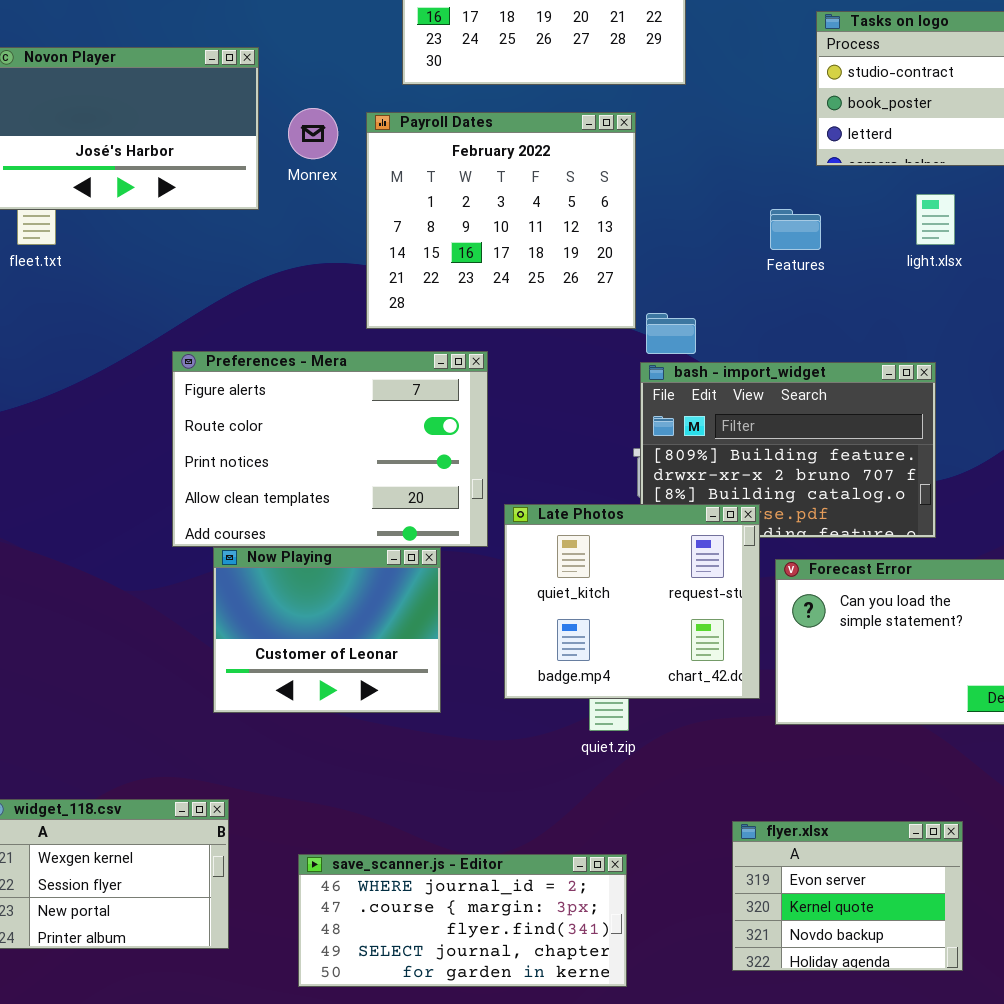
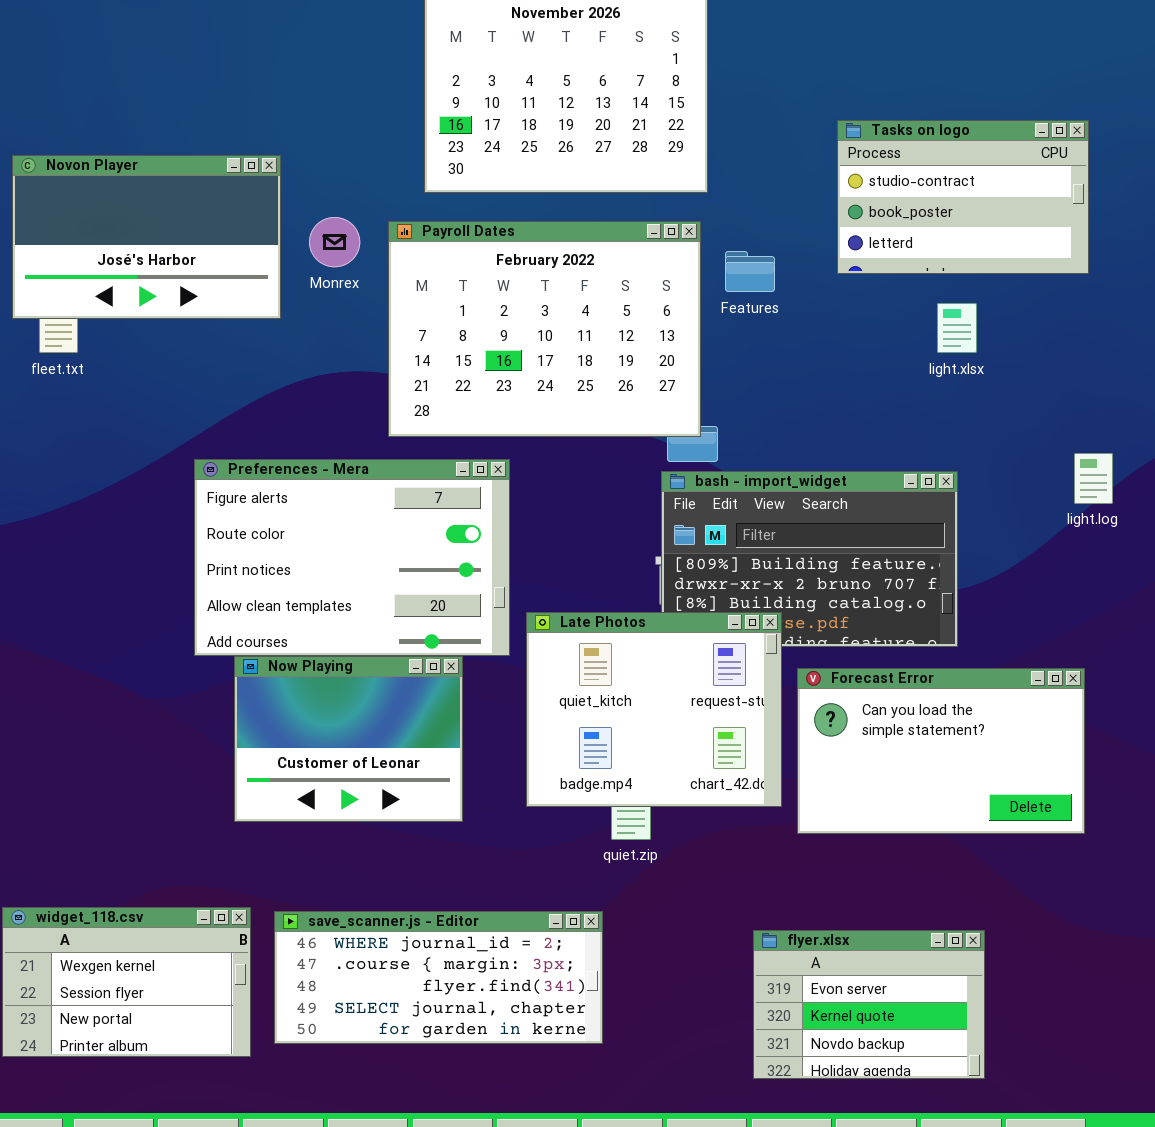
Payroll Dates: [366,112,636,329] -> [388,221,701,437], resized
Features: [770,209,821,250] -> [725,251,775,292], moved
save_scanner.js - Editor: [298,854,627,987] -> [274,911,603,1044], moved

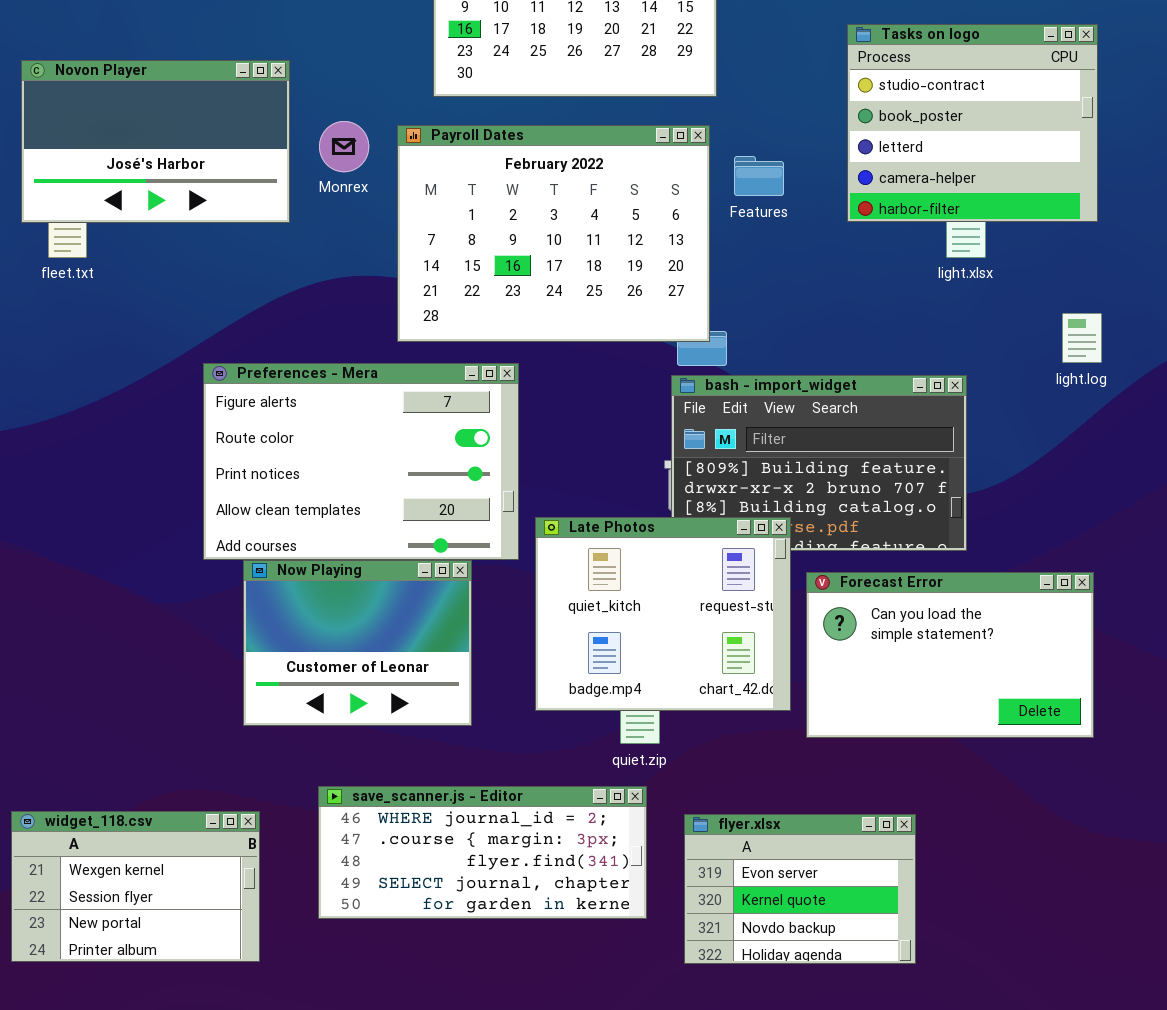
Tasks on logo: [837,120,1089,274] -> [847,24,1098,222], resized
light.log: [1074,453,1113,504] -> [1062,313,1102,363], moved
save_scanner.js - Editor: [274,911,603,1044] -> [318,786,647,919], moved
flyer.xlsx: [753,930,985,1079] -> [684,814,916,964], moved

